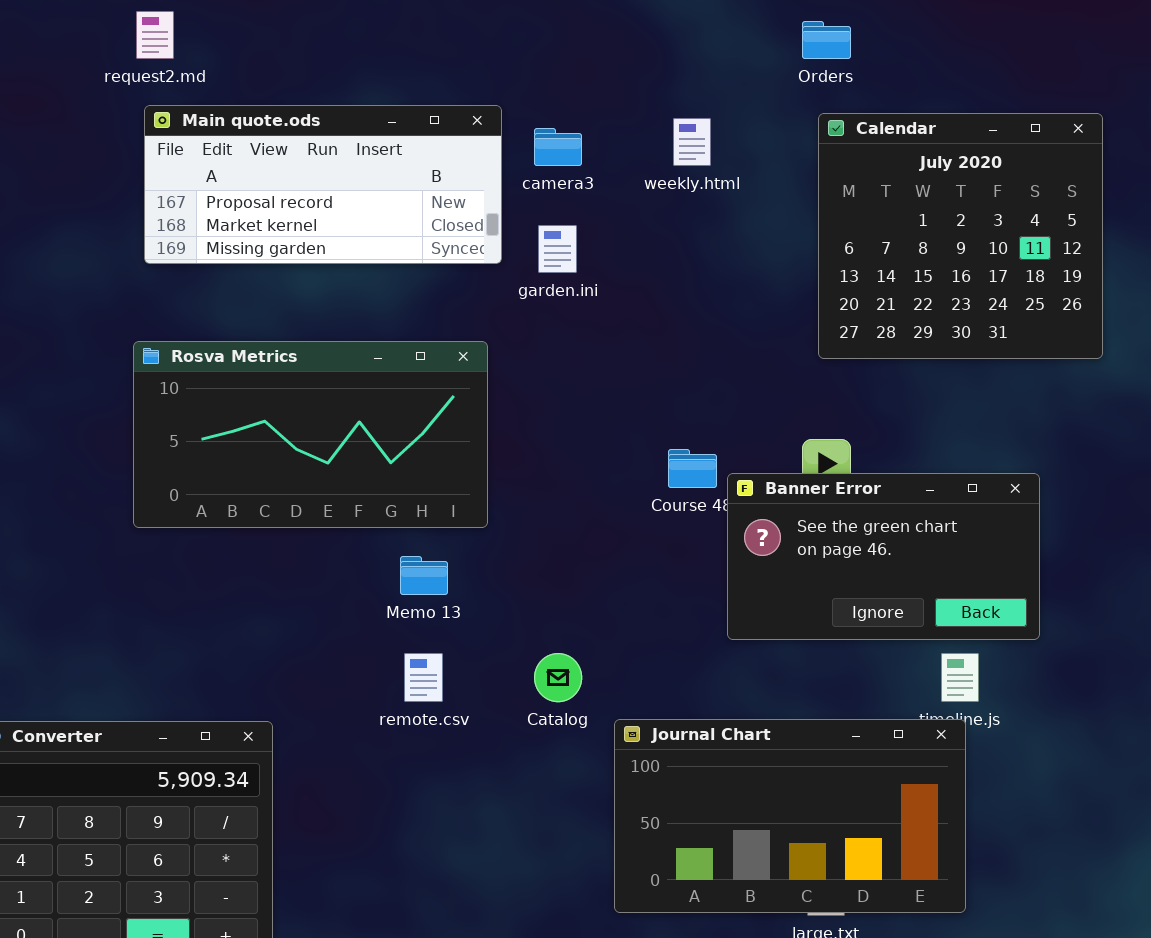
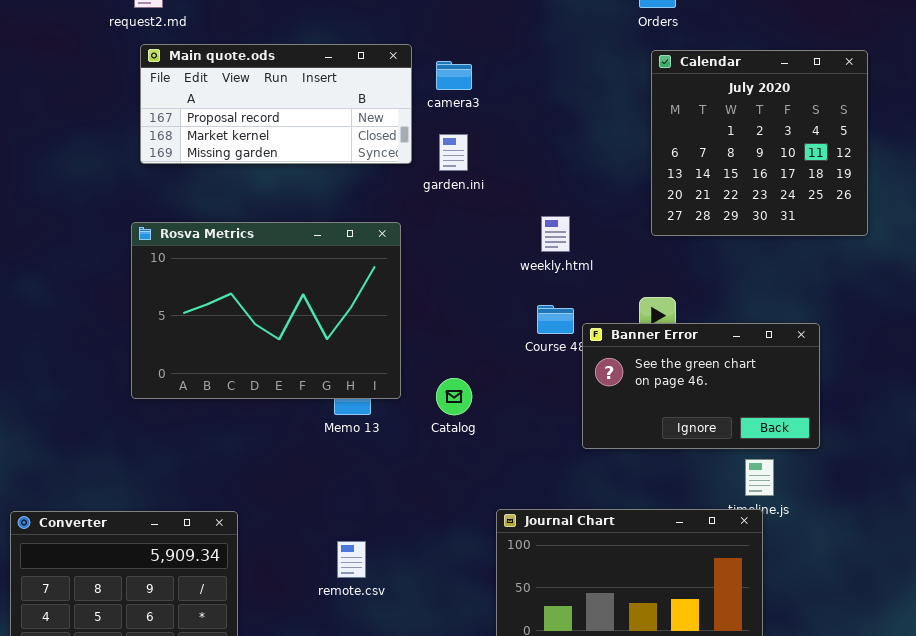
weekly.html: [673,118,711,166] -> [541,216,570,252], moved
Rosva Metrics: [133,341,488,528] -> [131,222,401,399], resized
remote.csv: [404,653,443,702] -> [337,541,366,578], moved
Catalog: [534,653,582,702] -> [436,378,472,415], moved

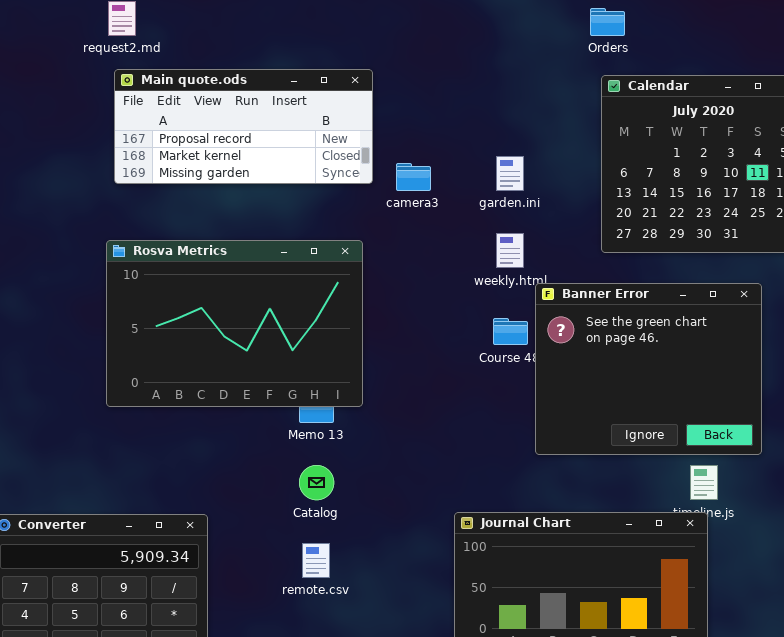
camera3: [436,61,472,90] -> [396,163,431,191], moved
garden.ini: [439,134,468,171] -> [496,156,524,191], moved
Banner Error: [582,323,820,449] -> [535,283,762,455], resized
Catalog: [436,378,472,415] -> [299,465,334,500], moved

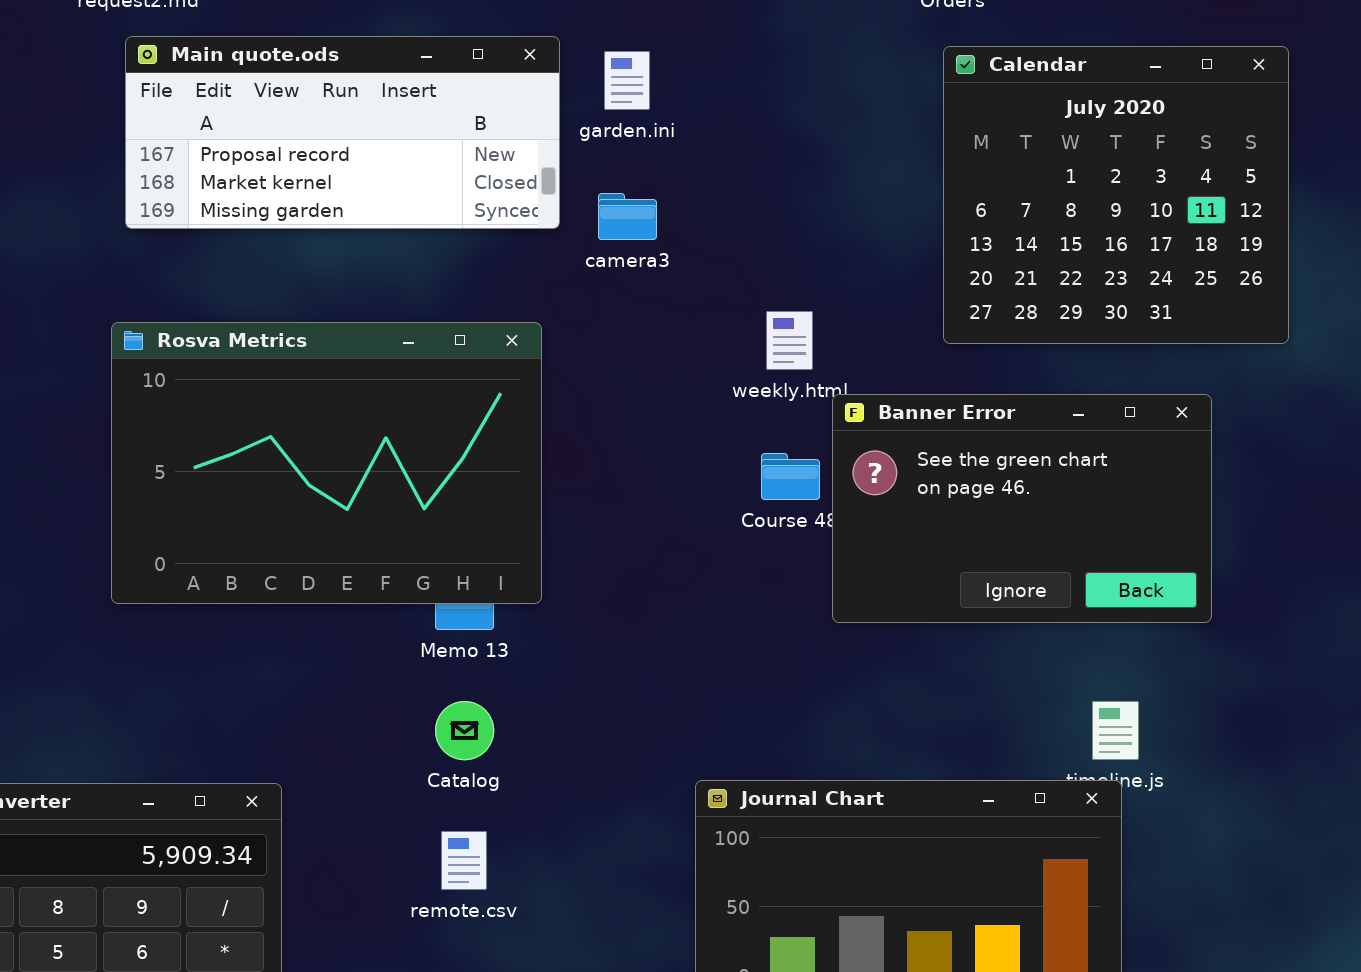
garden.ini: [496,156,524,191] -> [604,51,650,110], moved
Banner Error: [535,283,762,455] -> [832,394,1212,623], resized

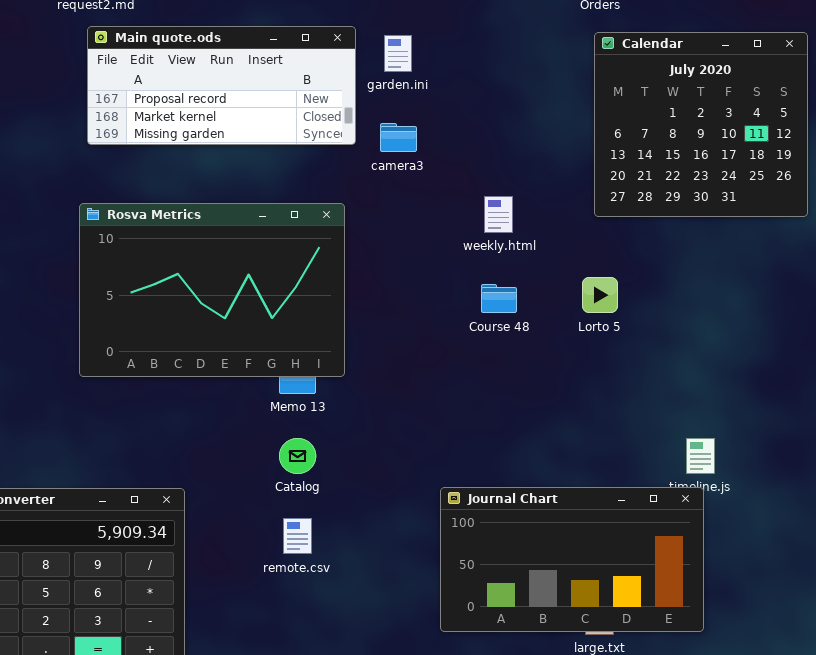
Banner Error: [832,394,1212,623] -> none, closed

